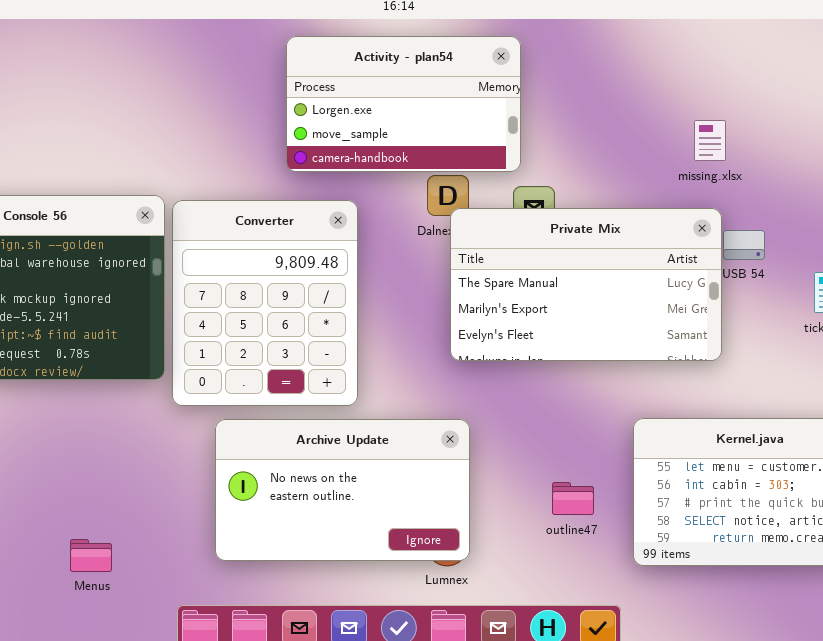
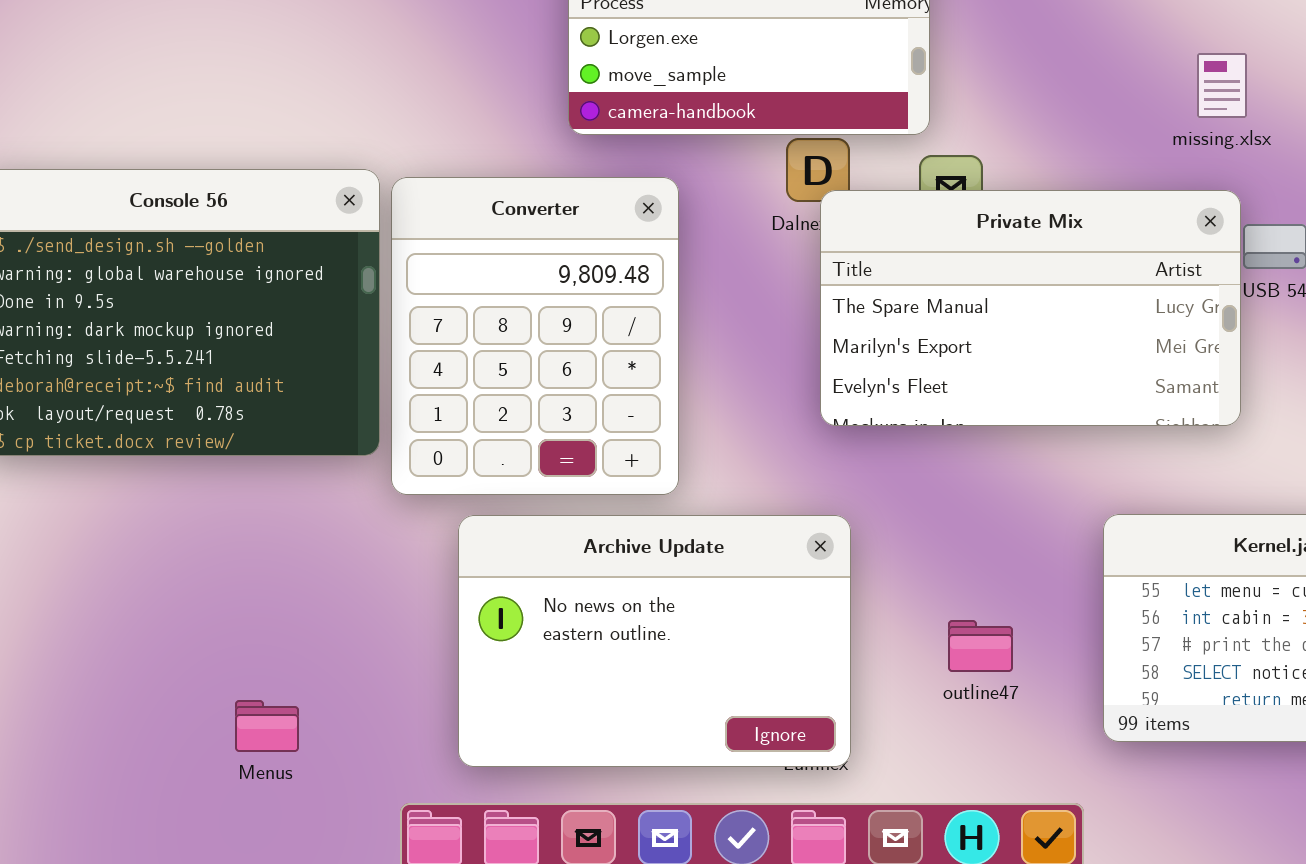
Archive Update: [215,419,470,561] -> [458,515,851,767], resized
outline47: [552,482,594,515] -> [948,620,1013,672], moved

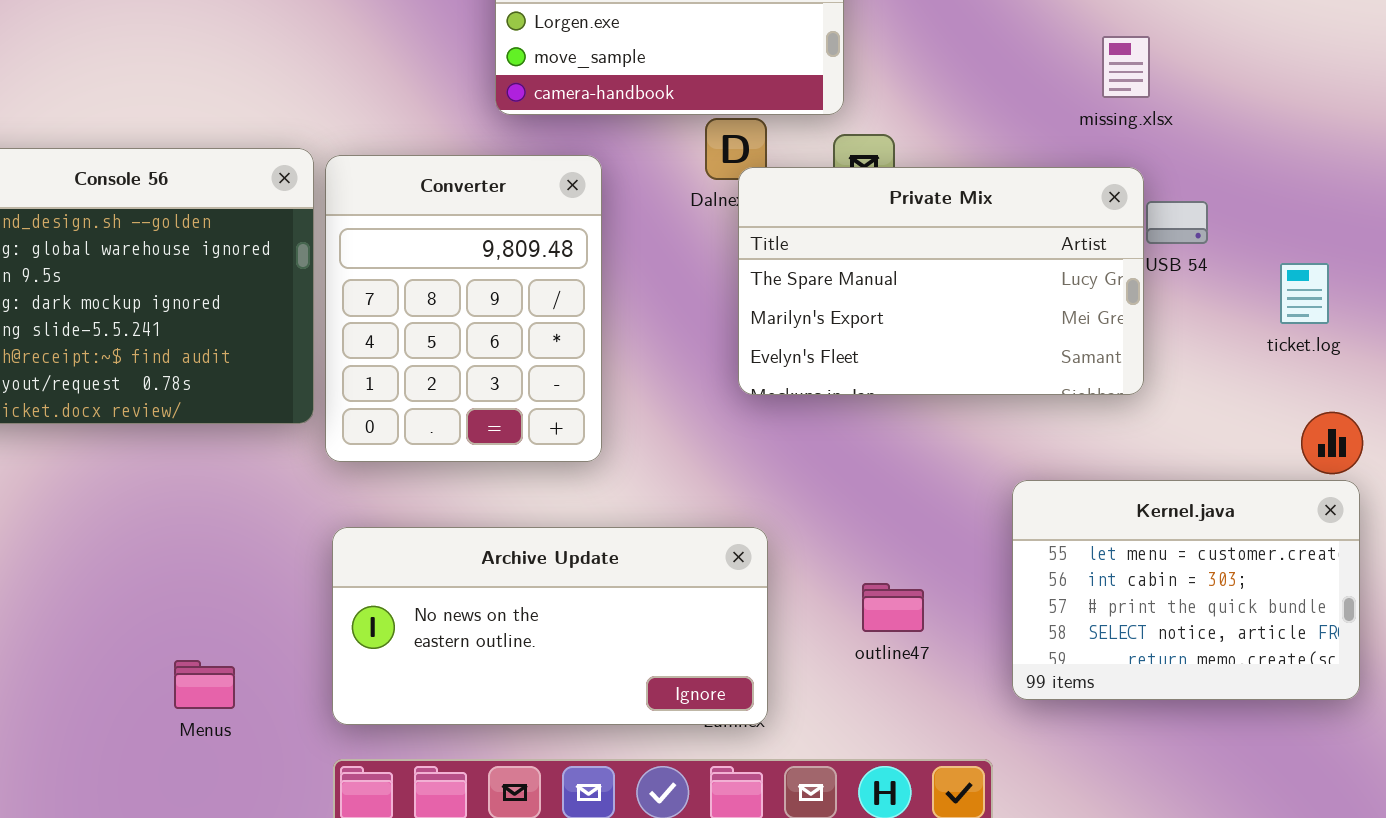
Archive Update: [458,515,851,767] -> [332,527,768,725], resized

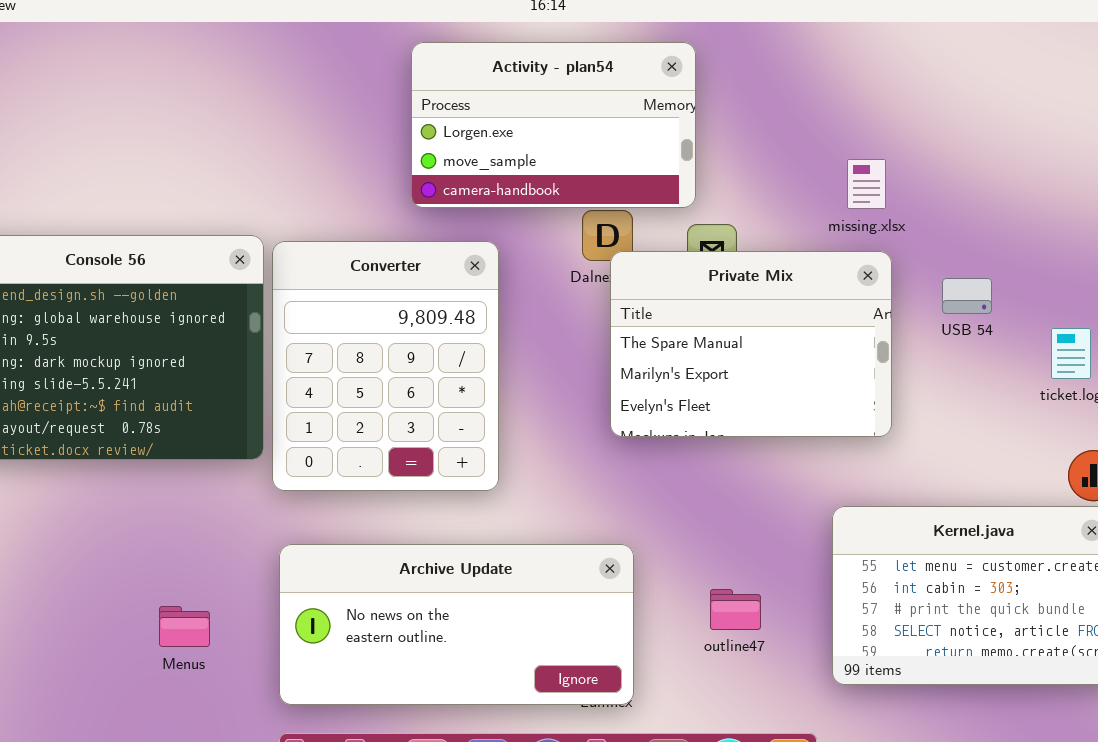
missing.xlsx: [1102,36,1150,98] -> [847,159,886,209], moved
Private Mix: [738,167,1144,395] -> [610,251,892,437], resized
Menus: [174,660,235,709] -> [159,606,210,647], moved

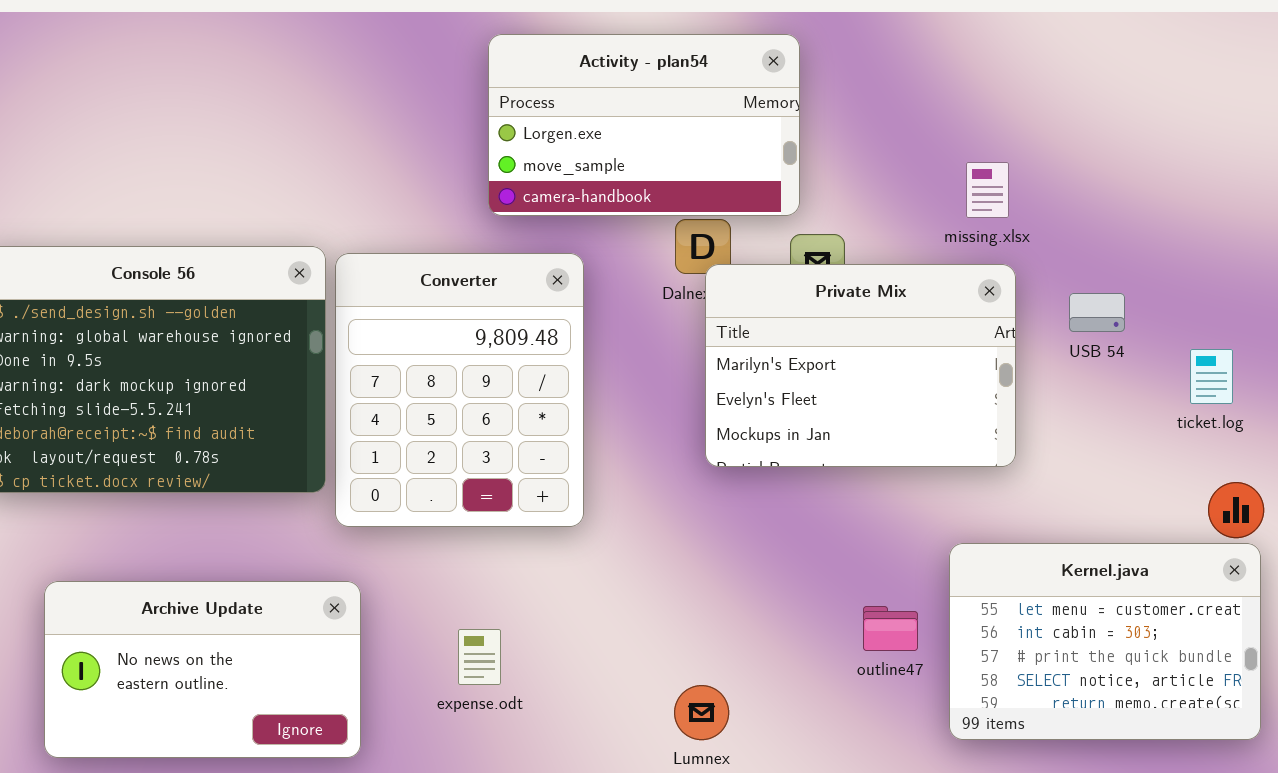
Private Mix: [610,251,892,437] -> [705,264,1016,467], scrolled down 1 row
Archive Update: [279,544,634,705] -> [44,581,361,758], moved, resized
outline47: [710,589,761,630] -> [863,606,918,651], moved

